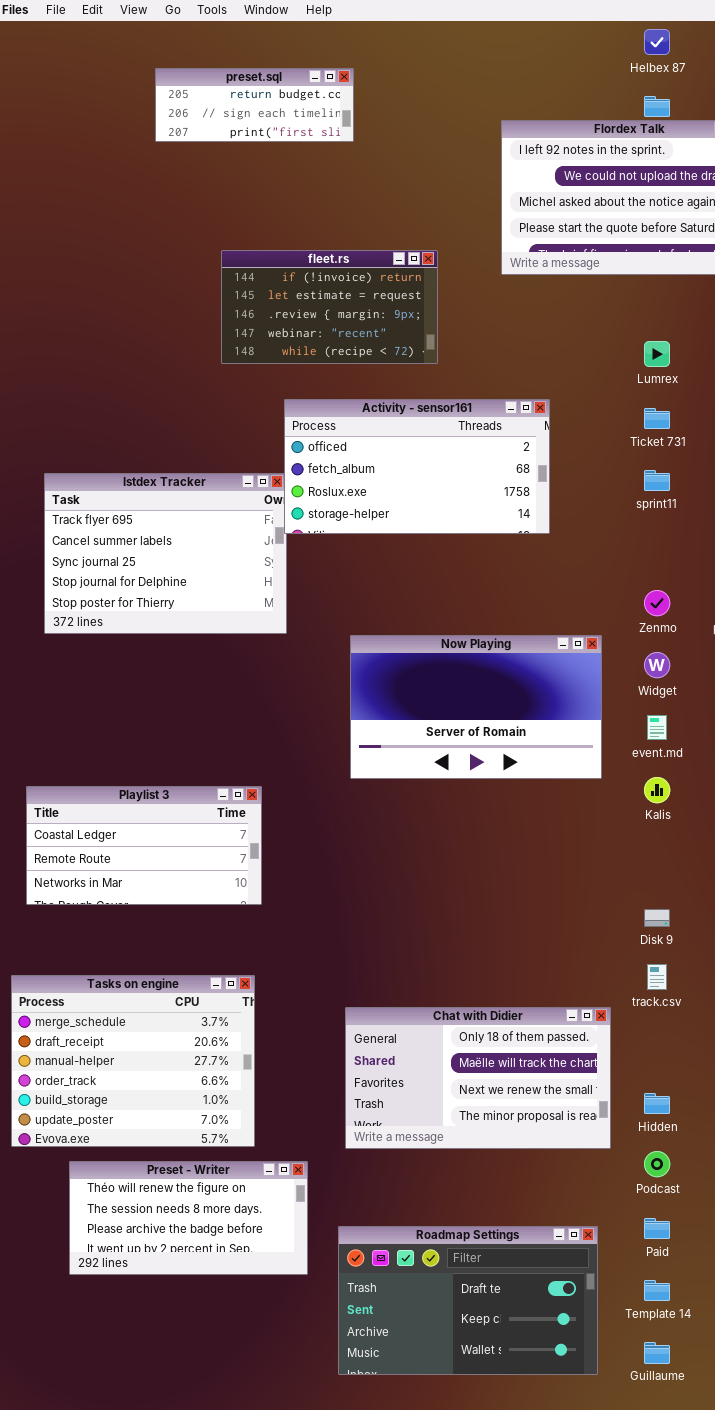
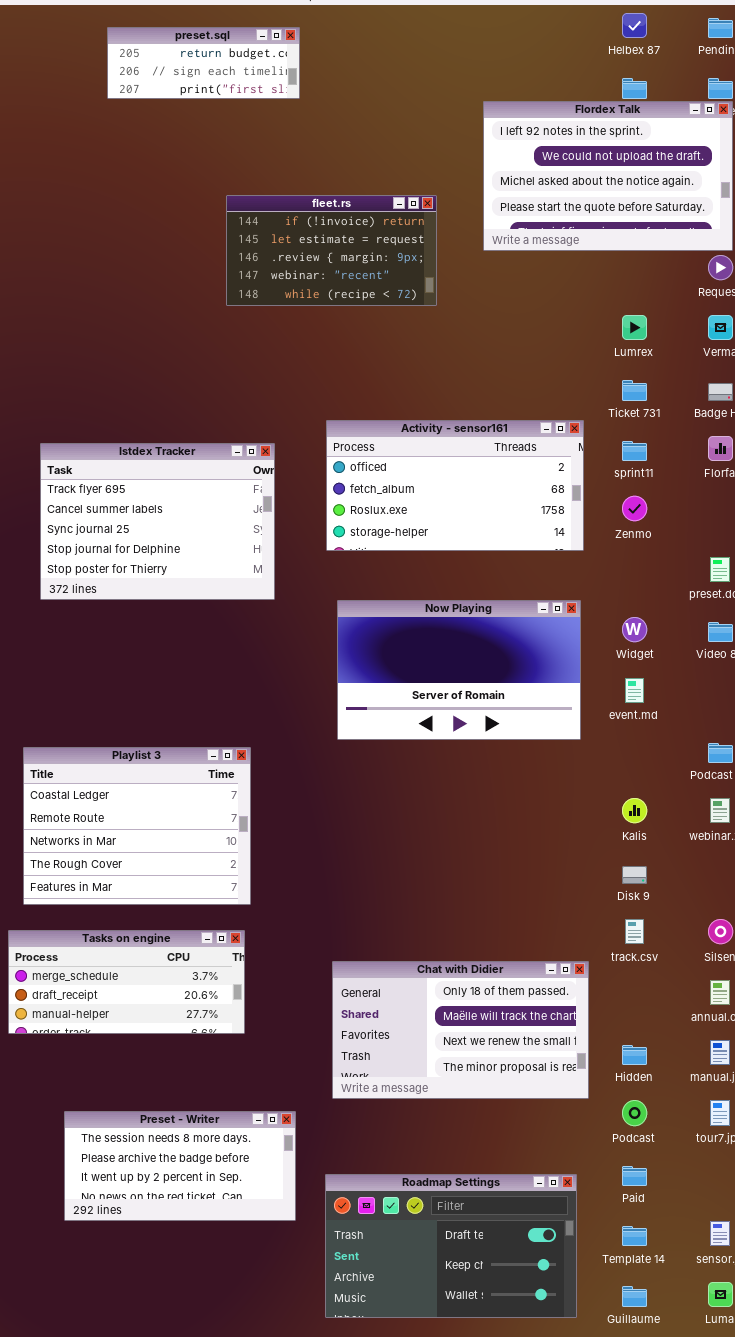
preset.sql: [155,68,354,142] -> [107,27,300,99], moved
fleet.rs: [221,250,438,364] -> [226,195,437,306], moved
Activity - sensor161: [284,399,550,534] -> [326,420,584,551], moved
Zenmo: [644,590,670,616] -> [622,496,647,521], moved
Kalis: [644,777,670,803] -> [622,798,647,823], moved
Playlist 3: [26,786,262,905] -> [23,747,251,905], resized
Tasks on engine: [11,975,255,1147] -> [8,930,245,1034], resized
Preset - Writer: [69,1161,308,1275] -> [64,1111,296,1221], scrolled down 1 row

